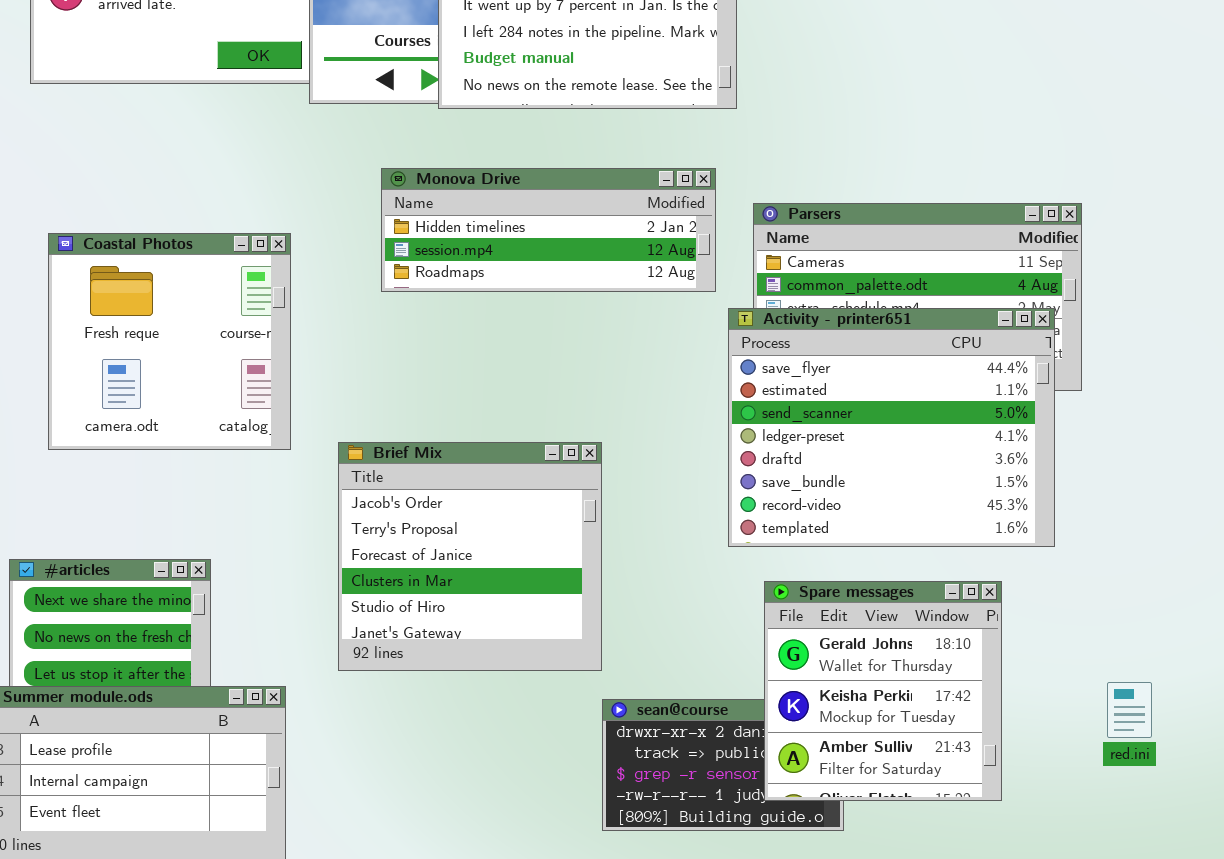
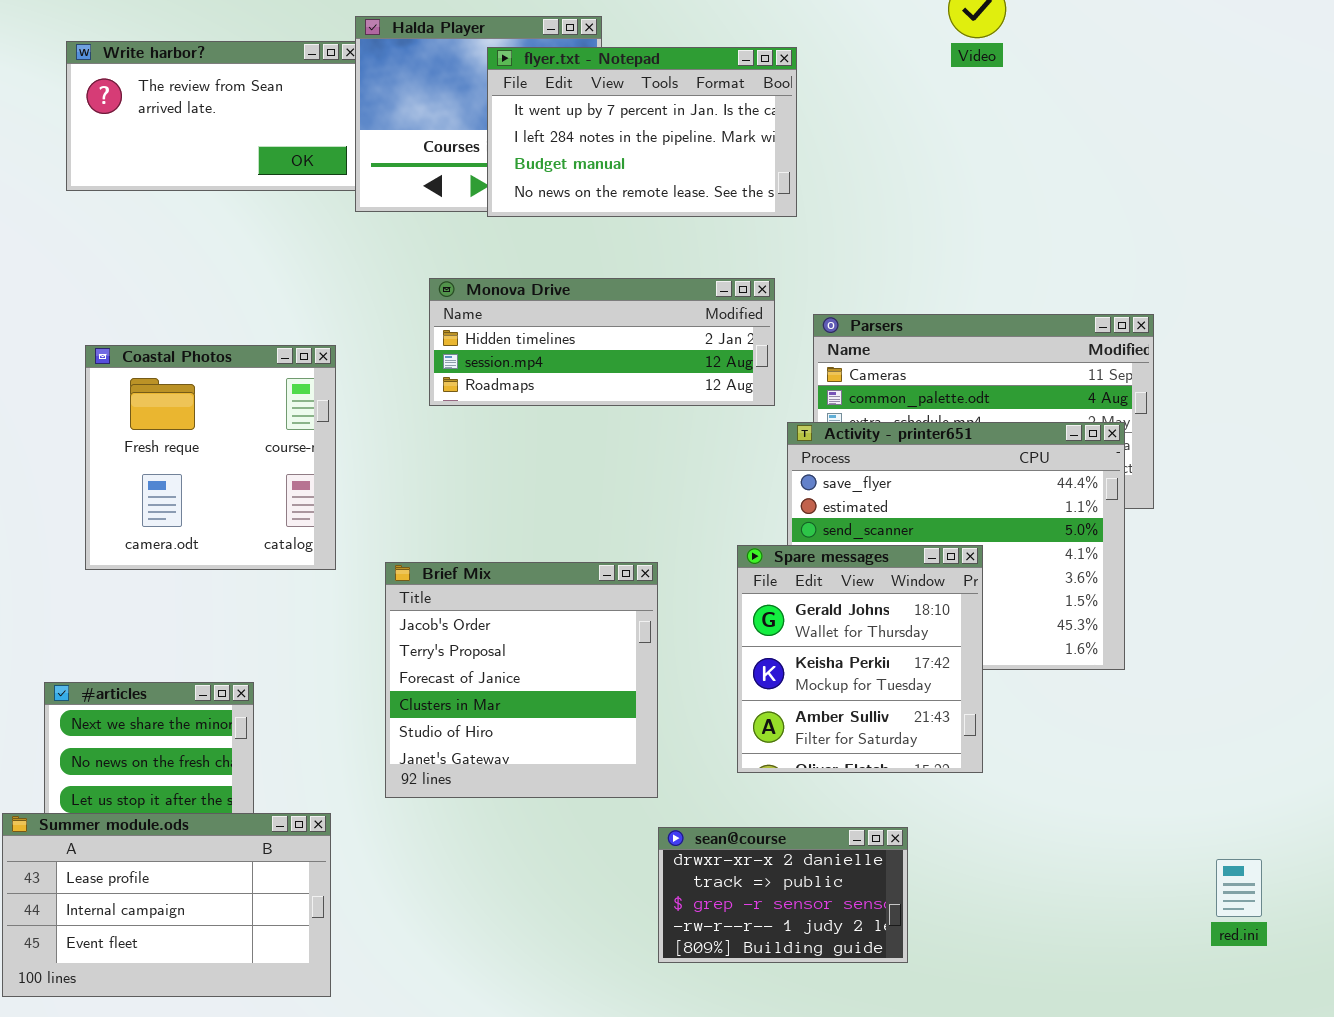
Spare messages: [764,581,1002,801] -> [737,545,983,773], moved
red.ini: [1107,682,1152,738] -> [1216,859,1262,917], moved

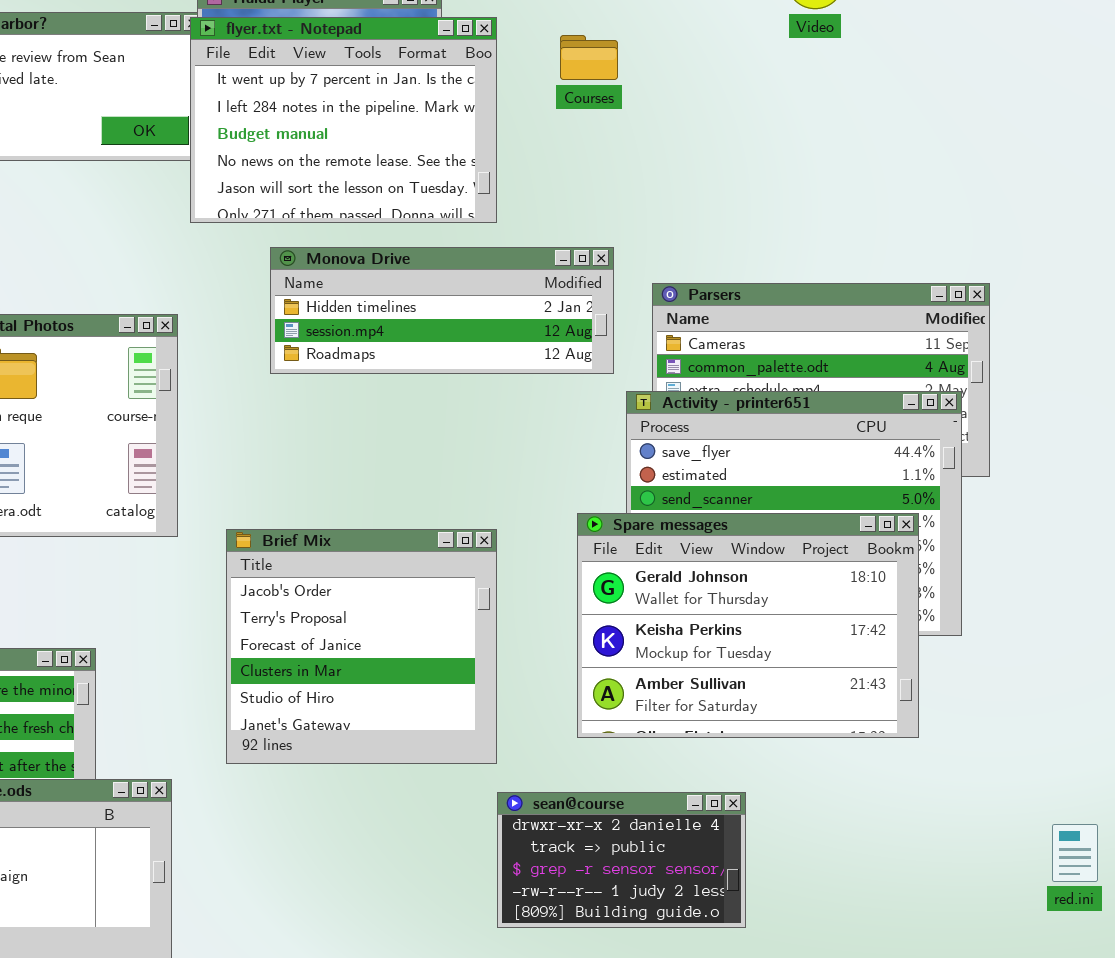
flyer.txt - Notepad: [487,47,797,217] -> [190,17,497,223], moved, resized
Spare messages: [737,545,983,773] -> [577,513,919,738], resized

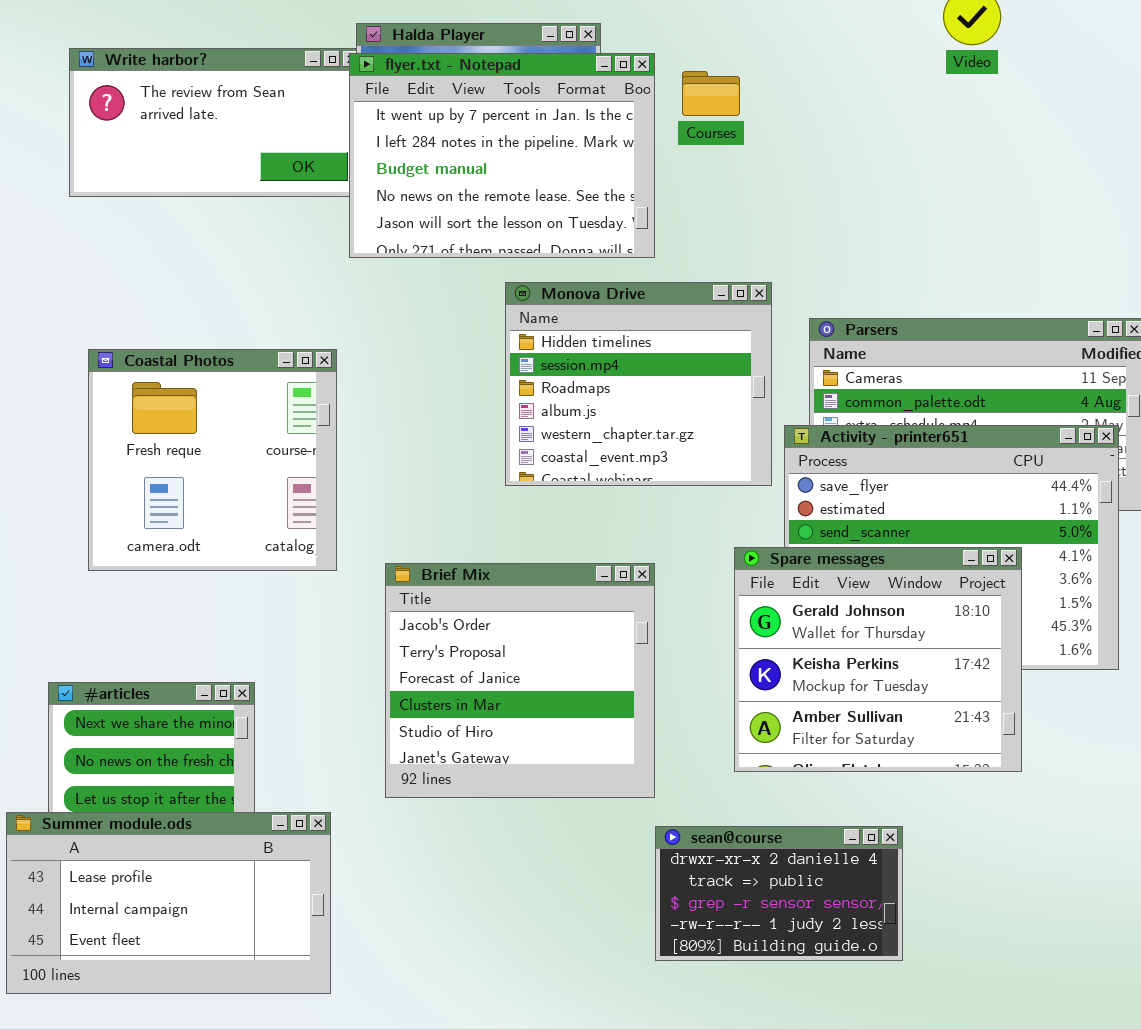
Courses: [560,35,618,80] -> [682,71,740,116], moved
Monova Drive: [270,247,614,374] -> [505,282,772,486], resized
Spare messages: [577,513,919,738] -> [734,547,1022,772], resized

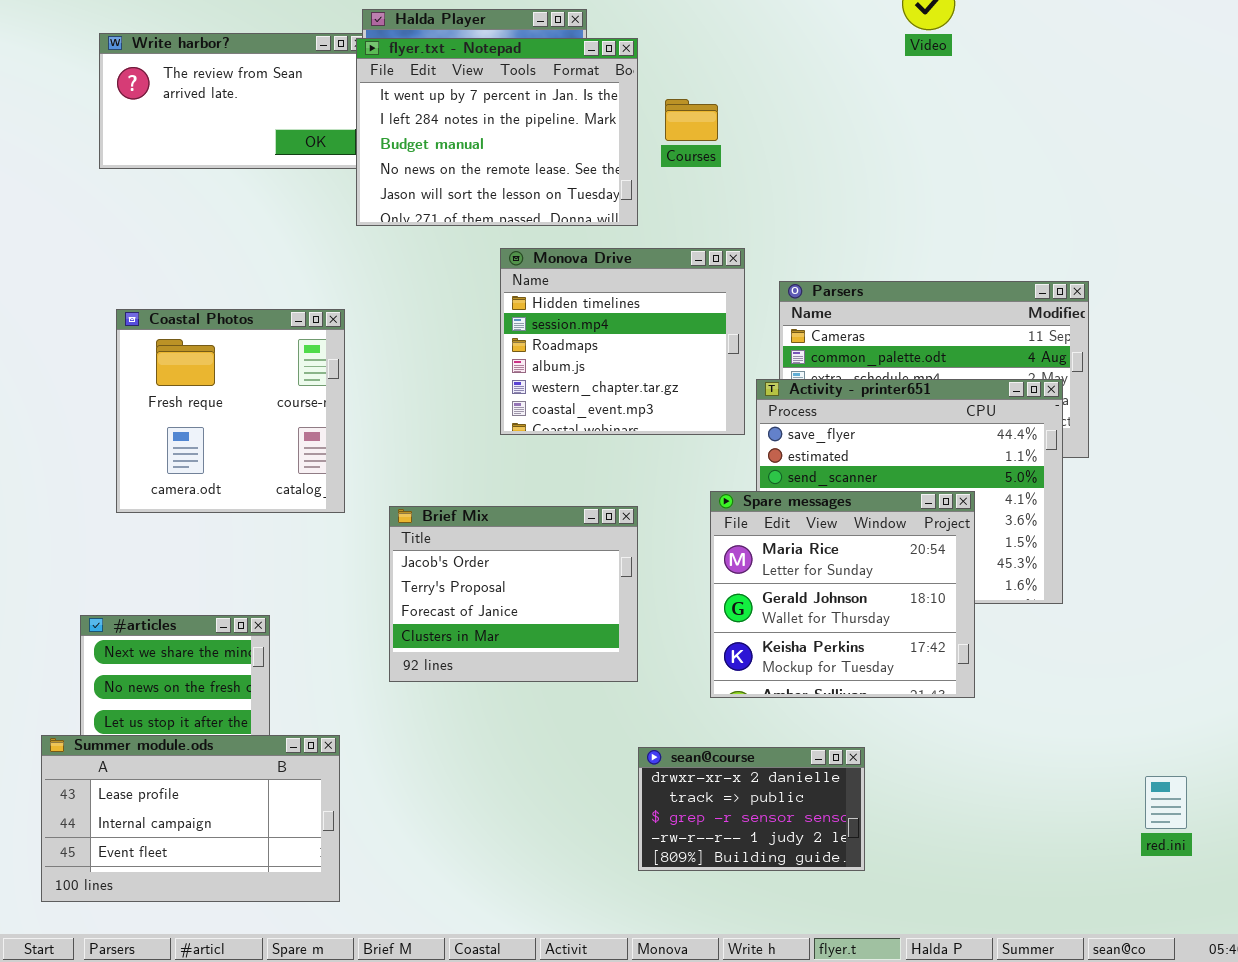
Courses: [682,71,740,116] -> [665,99,718,141], moved
Spare messages: [734,547,1022,772] -> [710,491,975,698], scrolled up 1 row
Brief Mix: [385,563,655,798] -> [389,506,638,682], resized

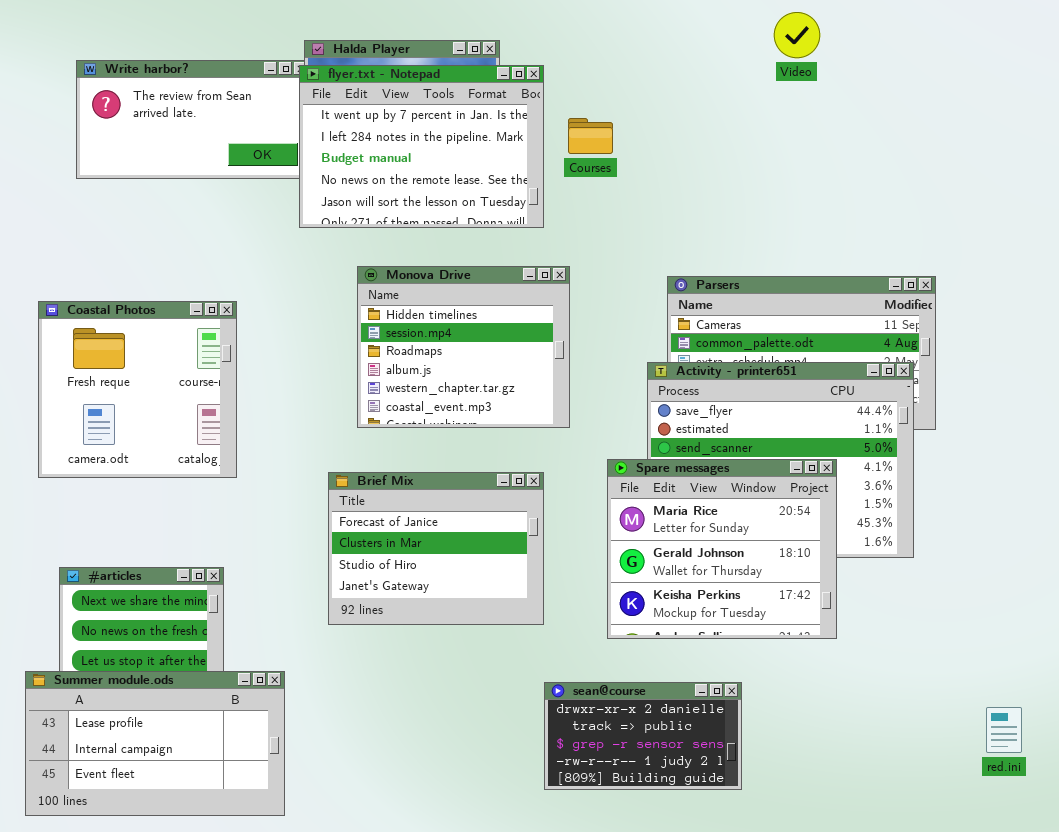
Monova Drive: [500,248,745,435] -> [357,266,570,428], moved
Coastal Photos: [116,309,345,513] -> [38,301,237,478], moved
Brief Mix: [389,506,638,682] -> [328,472,544,625], scrolled down 2 rows

